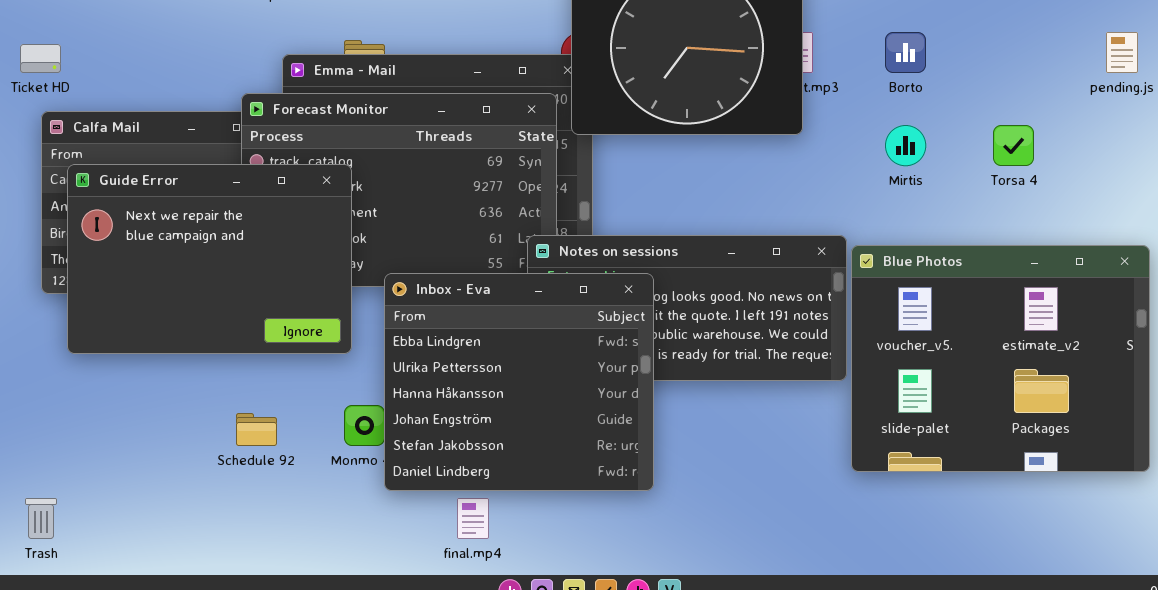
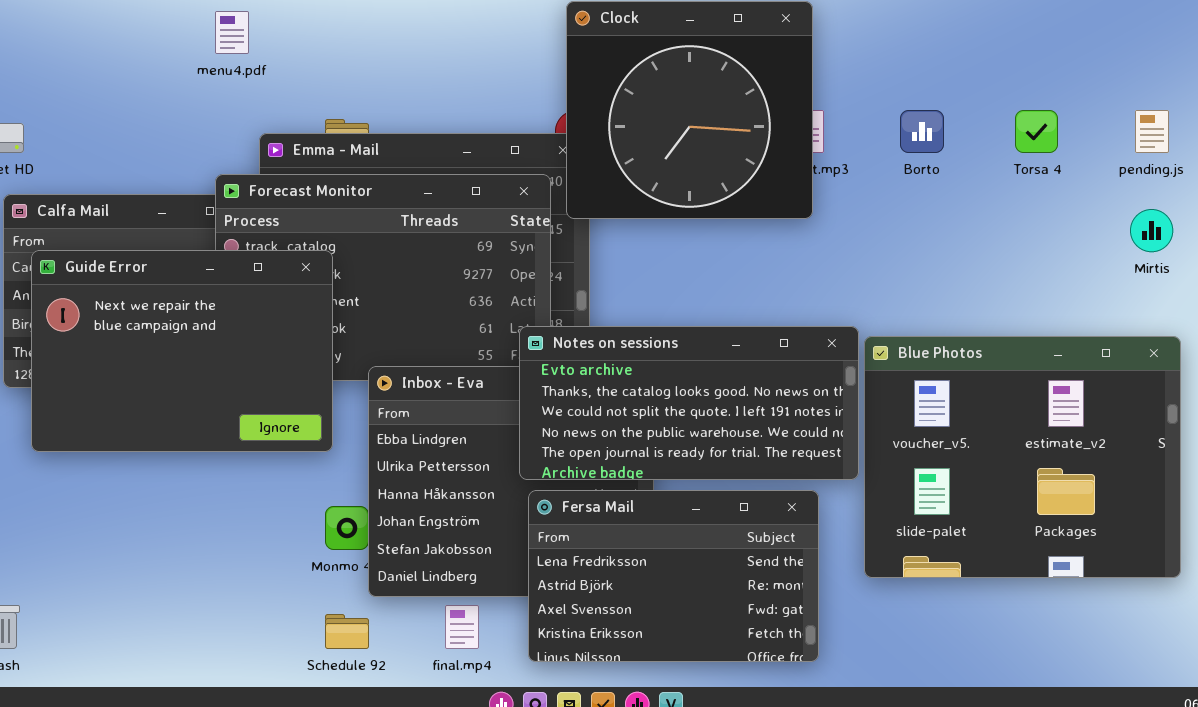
Mirtis: [885,125,926,166] -> [1130,209,1173,252], moved
Torsa 4: [993,125,1034,166] -> [1015,110,1058,153], moved
Notes on sessions: [527,235,847,381] -> [519,326,859,480], raised
Fersa Mail: none -> [528,490,819,662], opened
Schedule 92: [236,413,277,446] -> [325,614,369,649], moved

